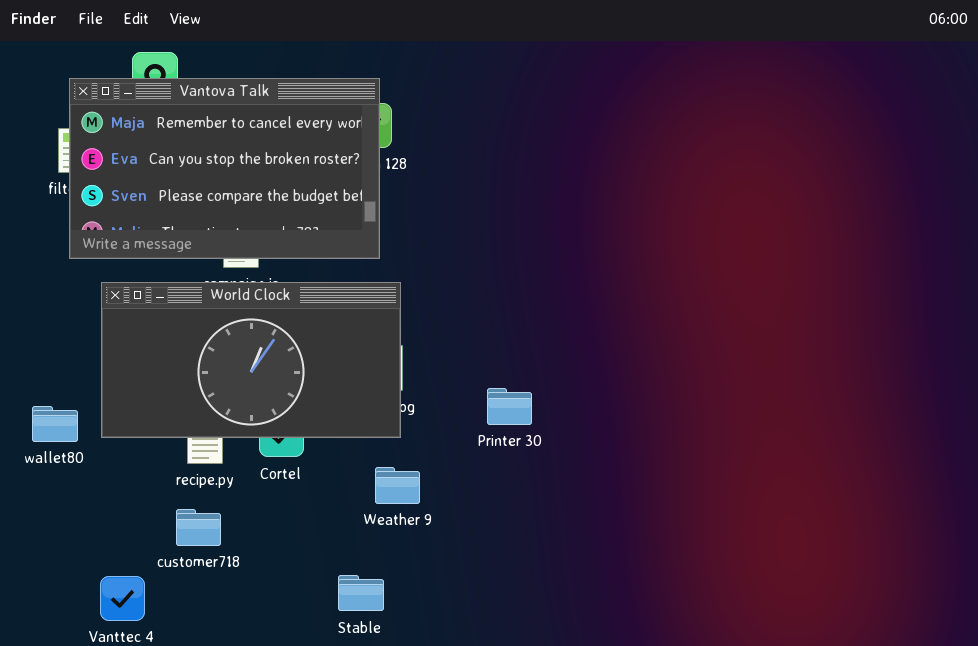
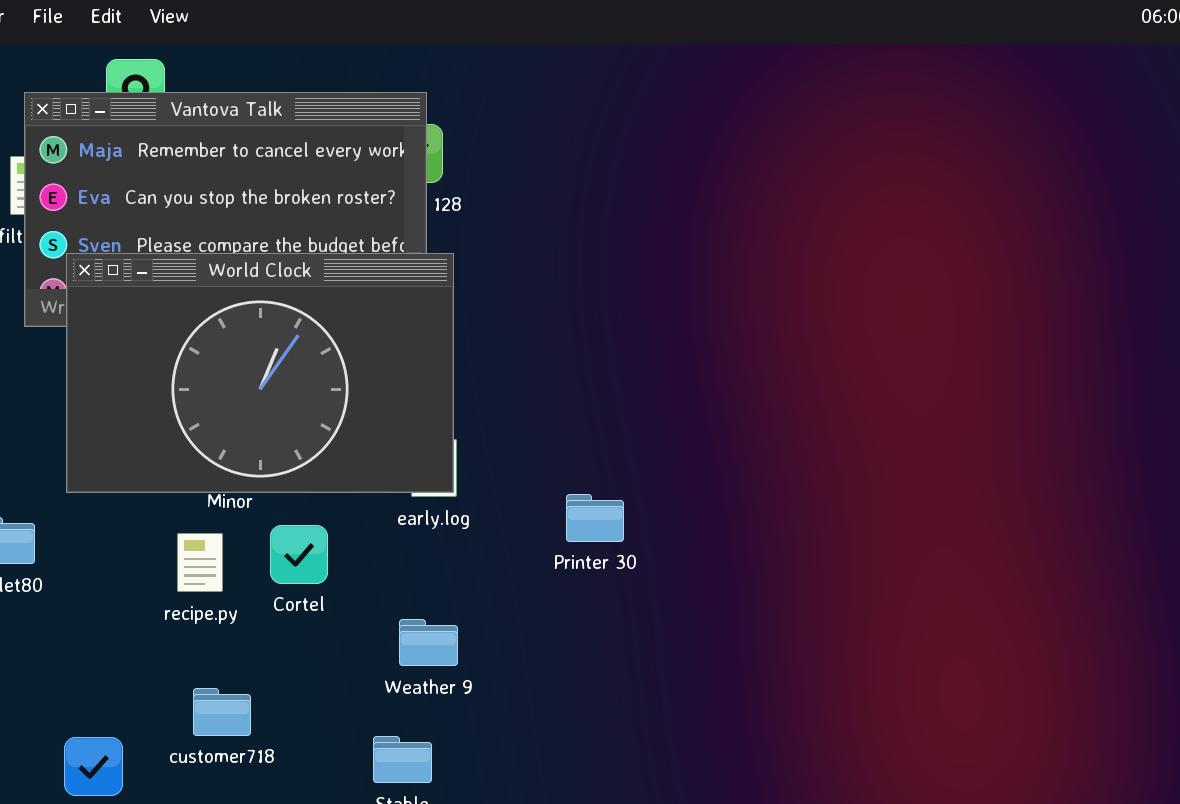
World Clock: [101,282,401,438] -> [66,253,454,493], moved, resized
Weather 9: [375,467,420,504] -> [399,619,458,666], moved
customer718: [176,509,221,546] -> [193,688,251,736], moved

